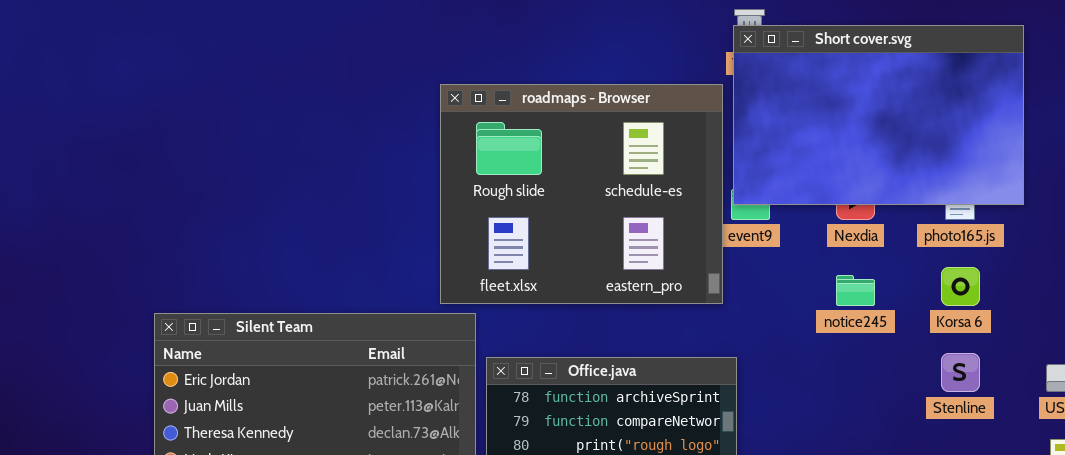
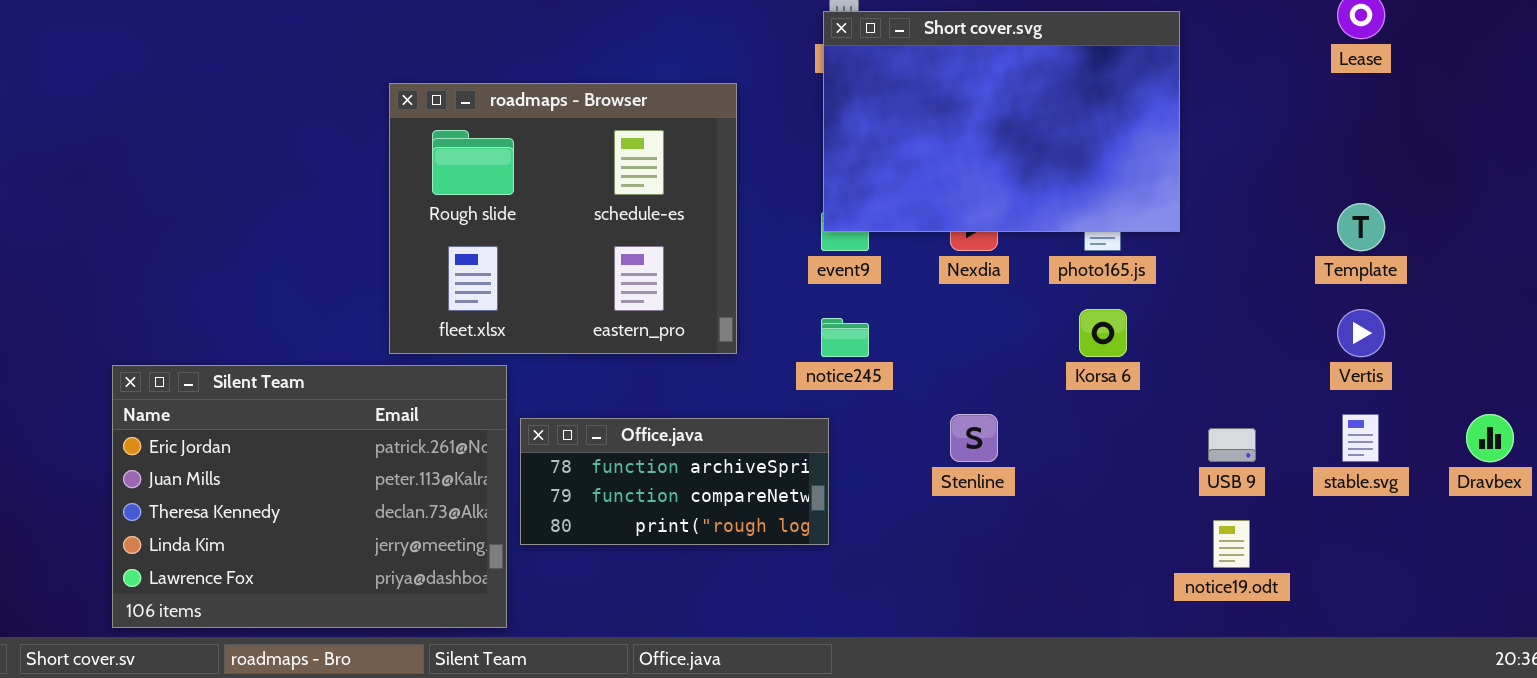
roadmaps - Browser: [440,84,723,304] -> [389,83,737,354], moved
notice245: [836,275,875,306] -> [821,318,869,357], moved
Stenline: [941,353,980,392] -> [950,414,998,462], moved

